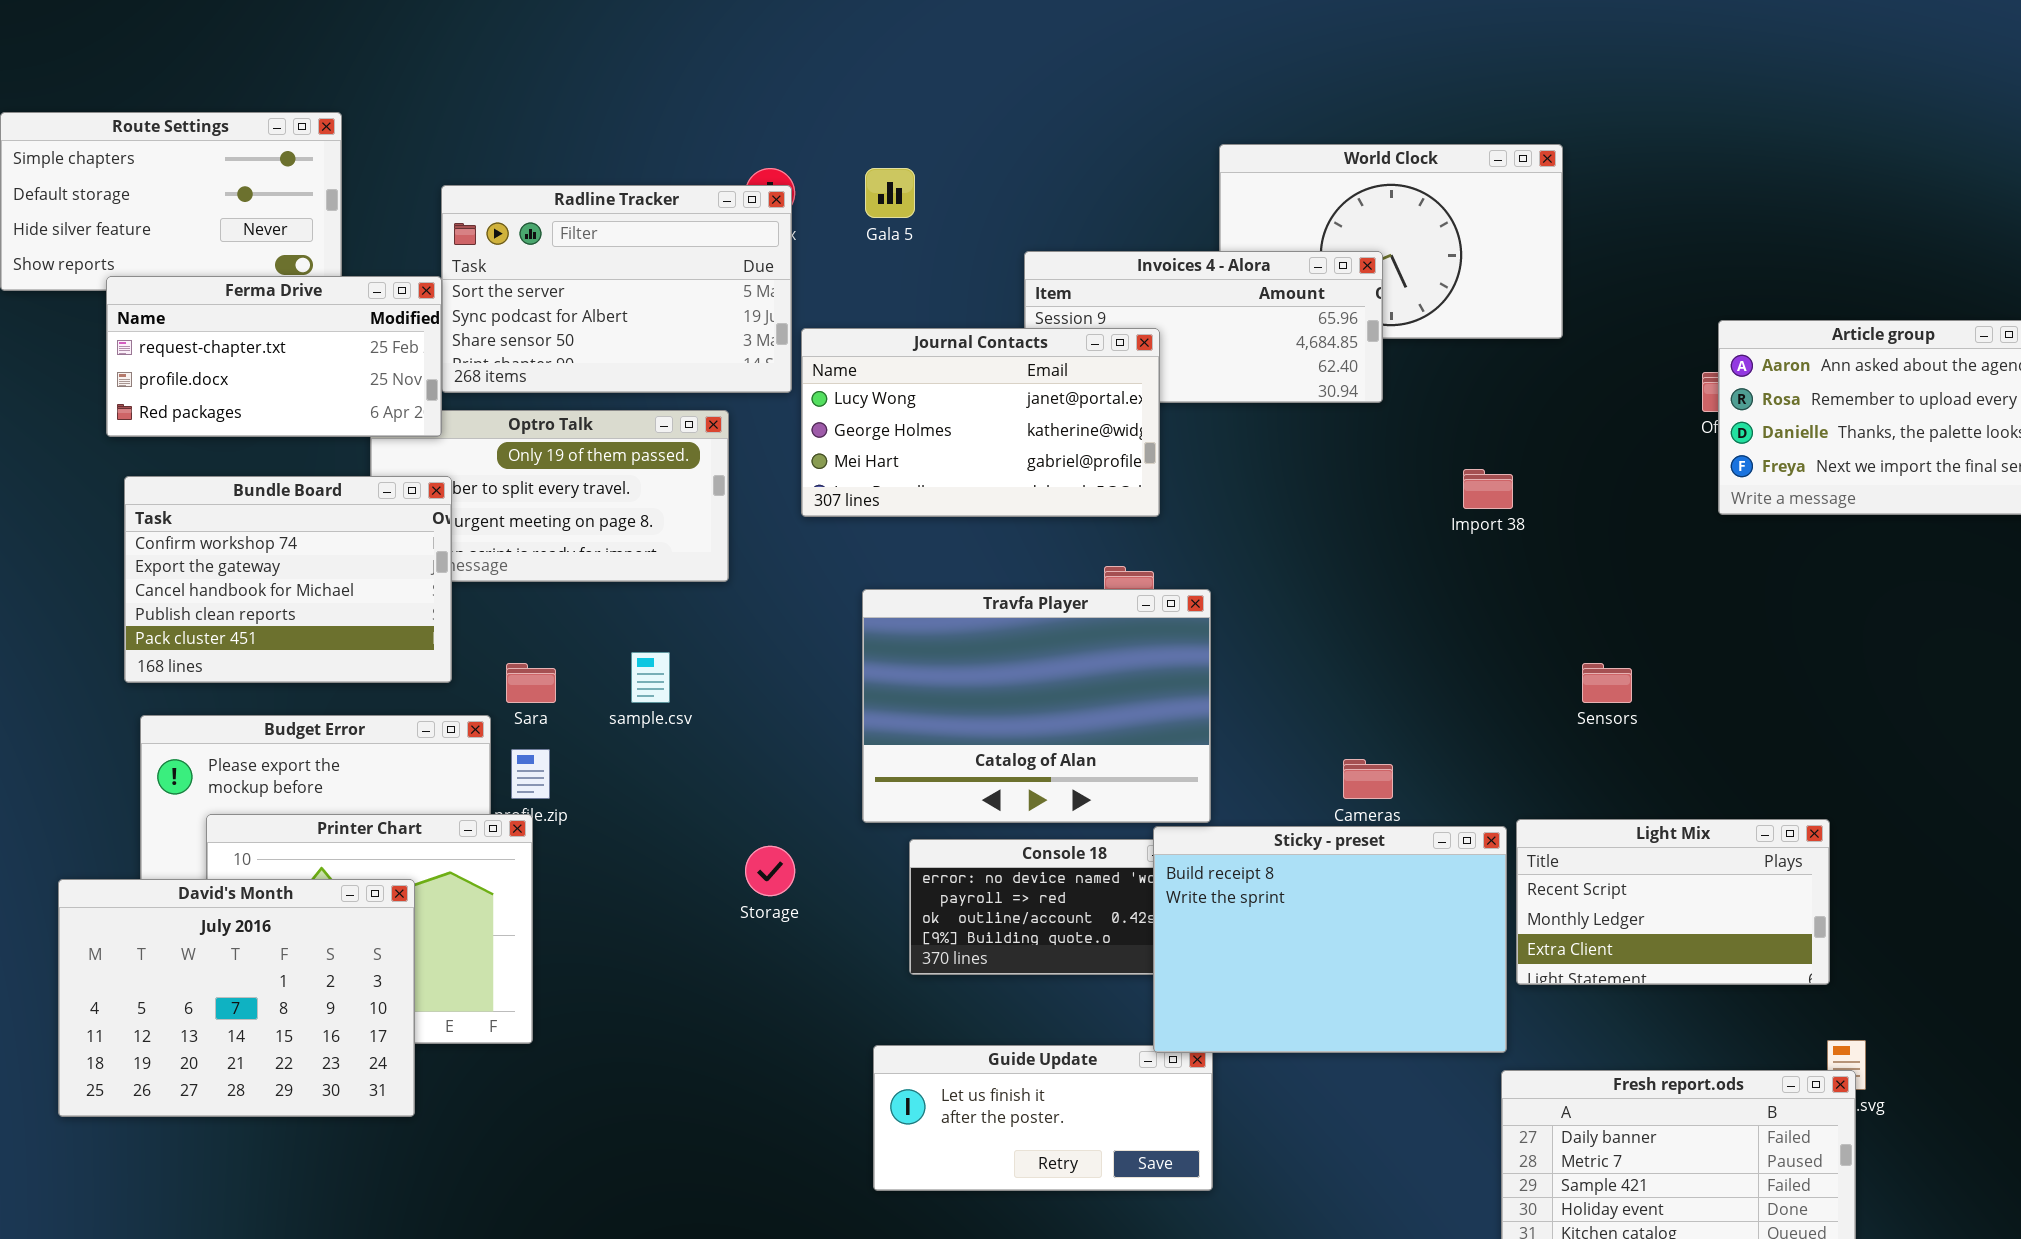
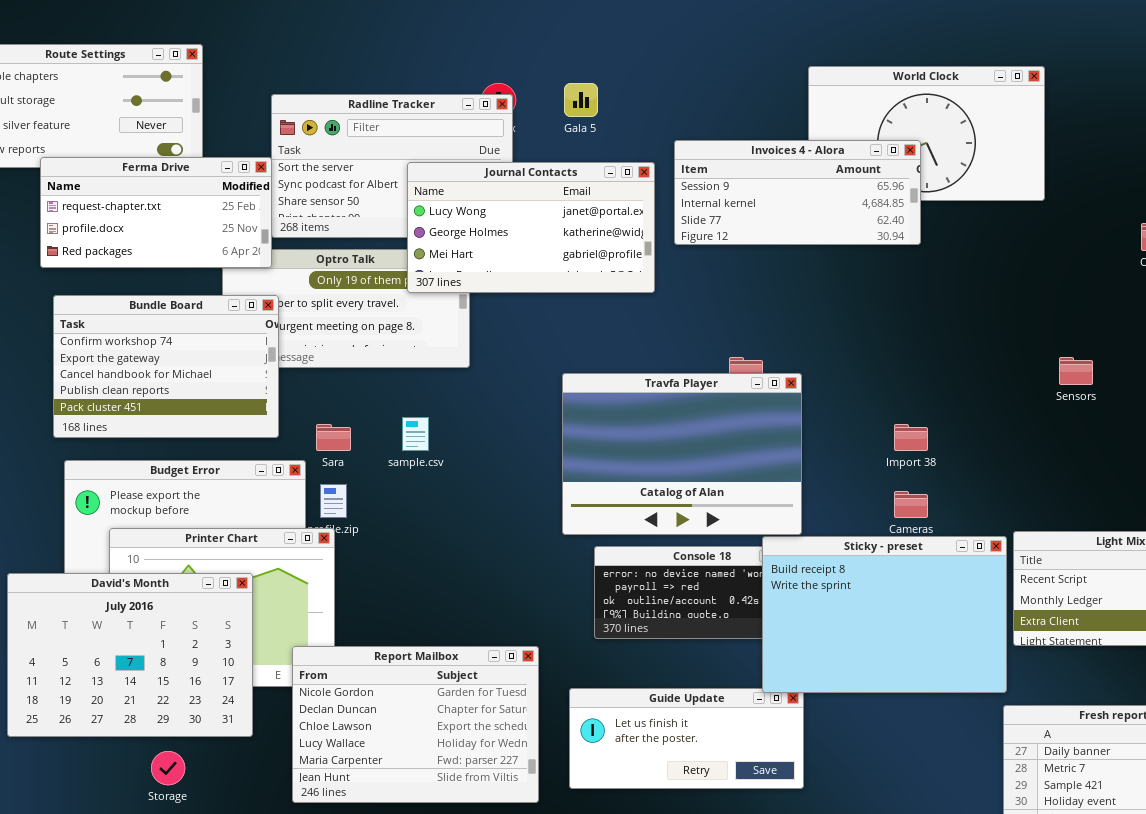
Journal Contacts: [801,328,1160,517] -> [407,162,655,293], moved
Import 38: [1463,469,1513,509] -> [894,424,928,451], moved
Sensors: [1582,663,1632,703] -> [1059,357,1093,385], moved
Storage: [745,846,795,896] -> [151,751,185,785], moved
Report Mailbox: none -> [292,646,539,803], opened

